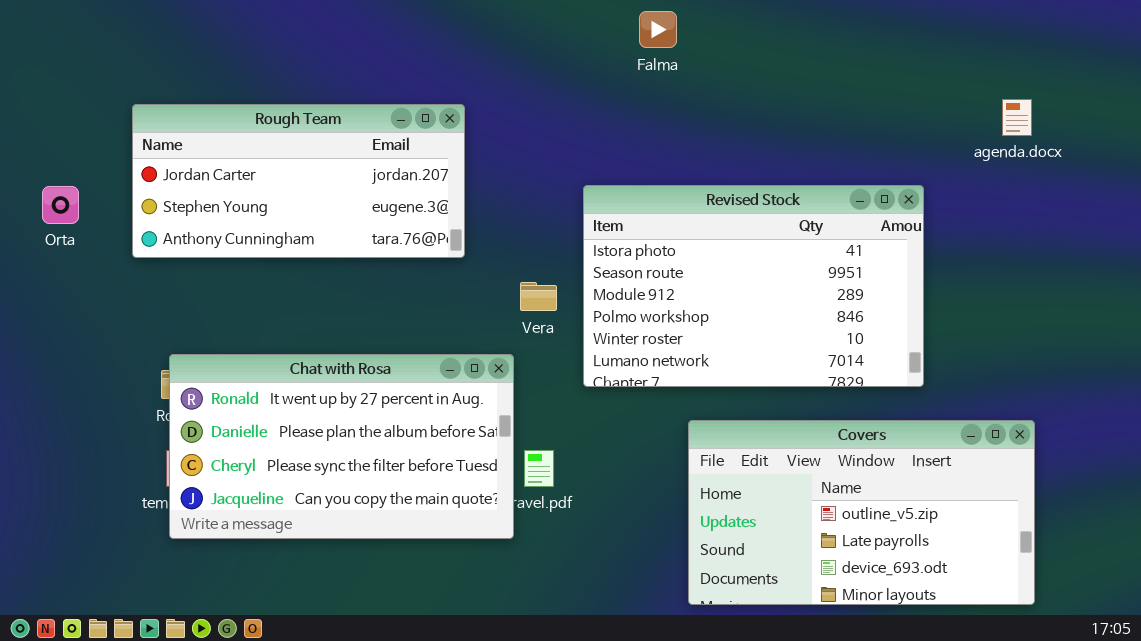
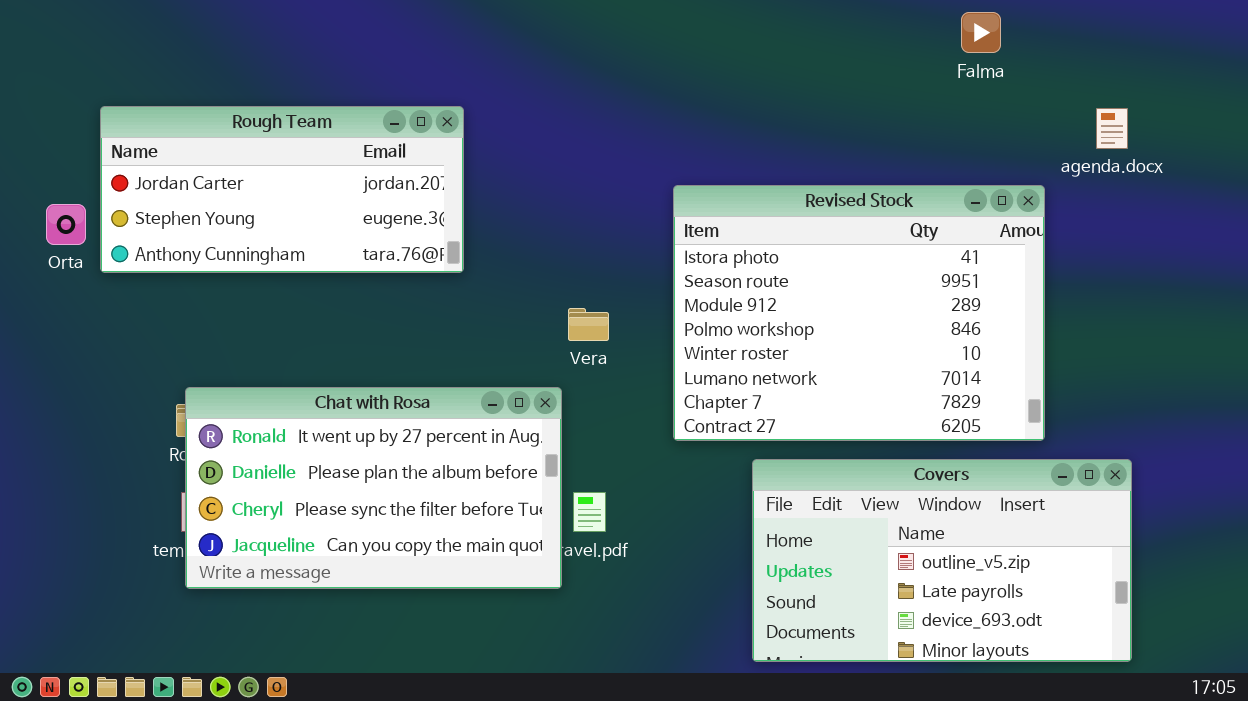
Falma: [639,11,677,48] -> [961,12,1001,53], moved
Rough Team: [132,104,465,258] -> [100,106,464,273], moved
Revised Stock: [583,185,924,387] -> [673,185,1045,441], moved, resized

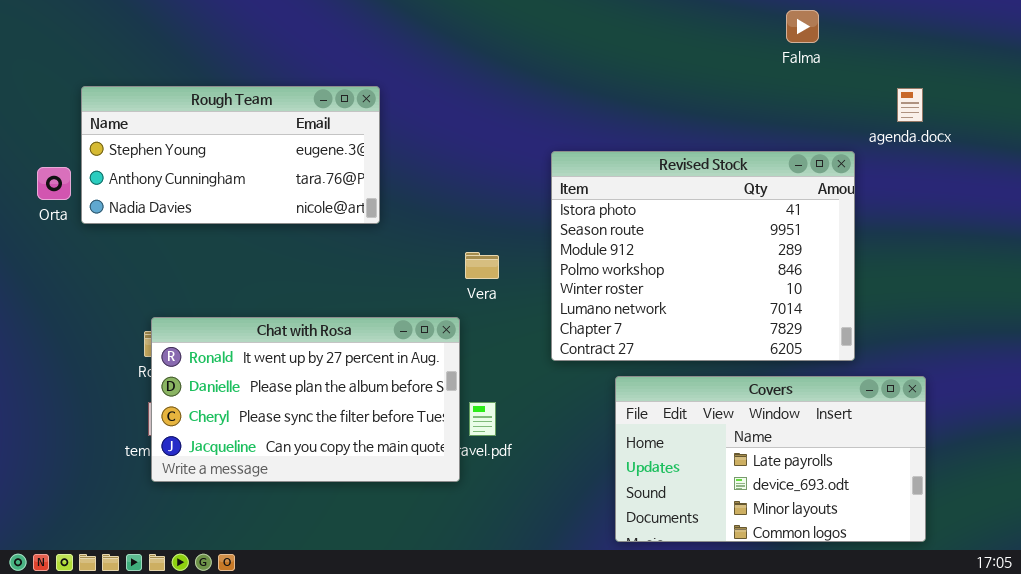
Rough Team: [100,106,464,273] -> [81,86,380,224], scrolled down 1 row
Covers: [752,459,1132,662] -> [615,376,926,542], scrolled down 1 row

